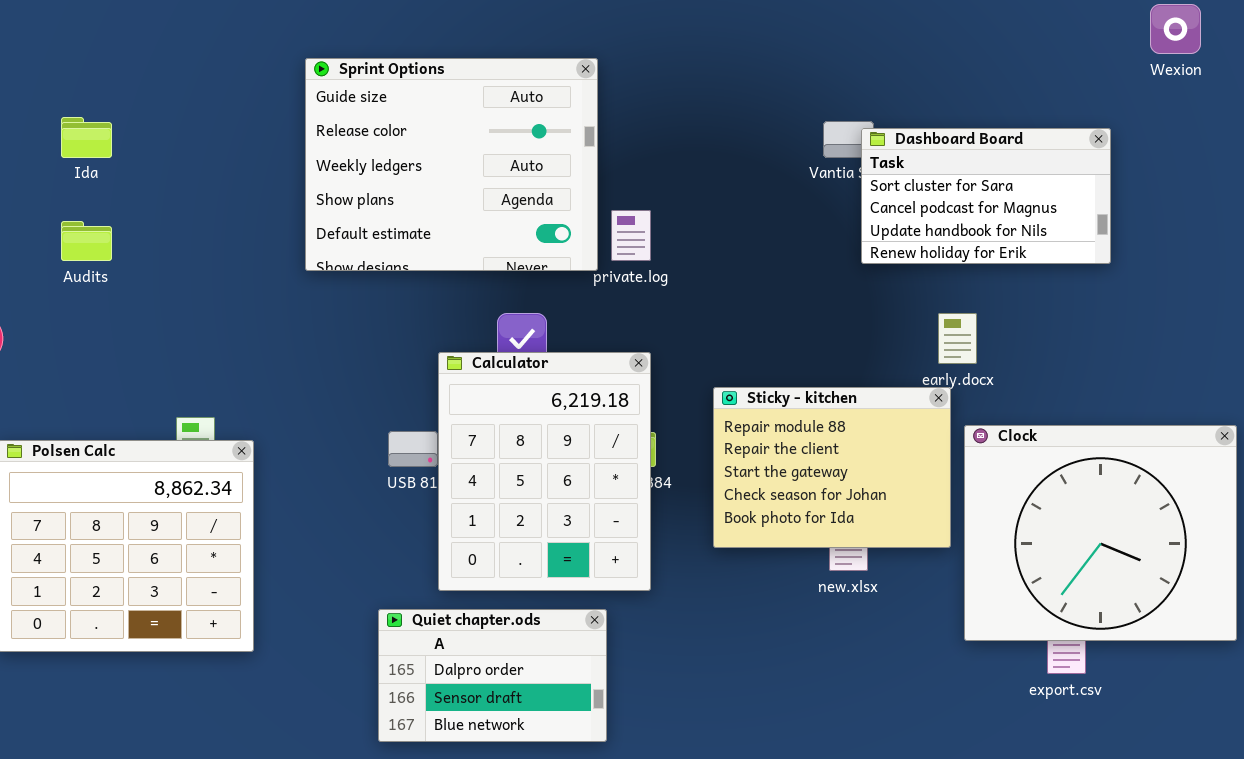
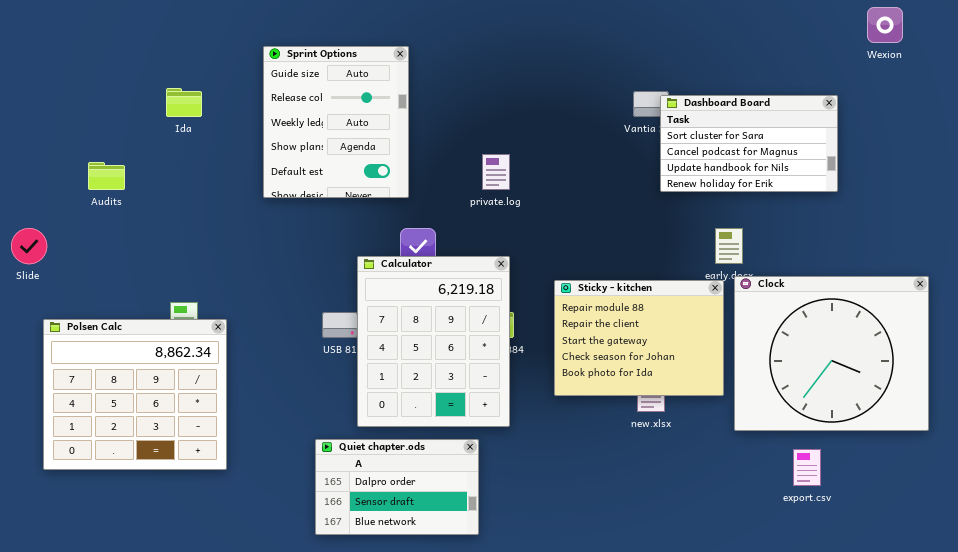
Sprint Options: [305,58,598,271] -> [263,46,409,198], resized
Ida: [61,117,112,158] -> [166,88,202,117], moved
Clock: [964,425,1237,641] -> [734,276,929,431], moved

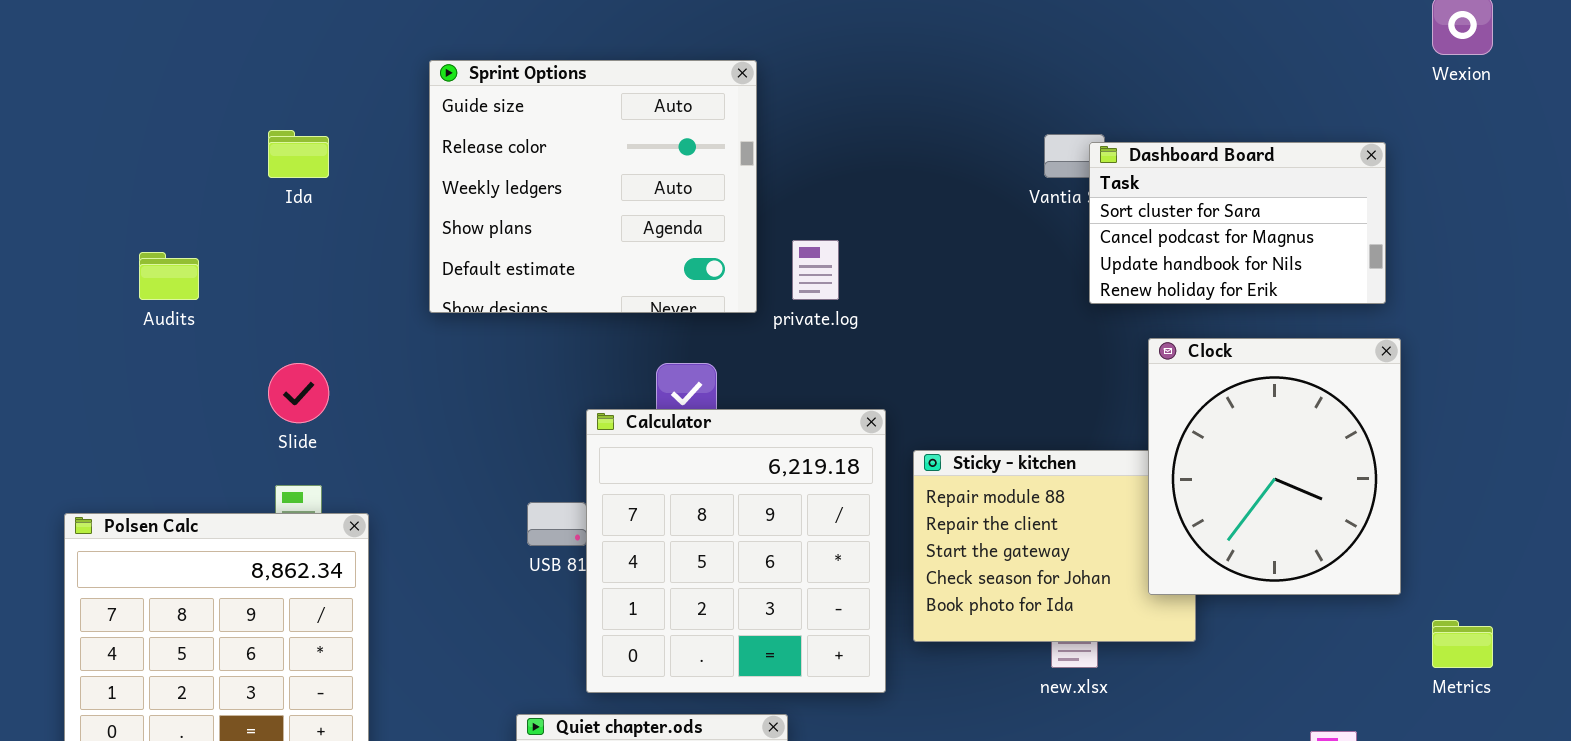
Sprint Options: [263,46,409,198] -> [429,60,757,313], resized
Slide: [11,228,47,264] -> [268,363,329,423], moved
Calculator: [357,256,510,427] -> [586,409,886,693], resized
Clock: [734,276,929,431] -> [1148,338,1401,595], moved, resized

